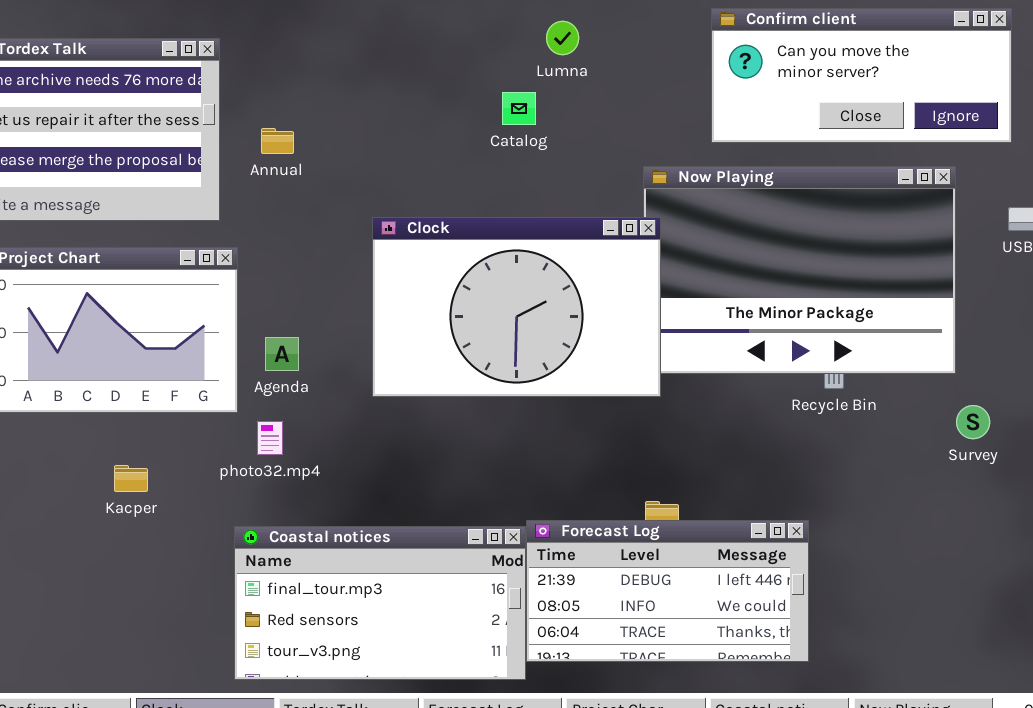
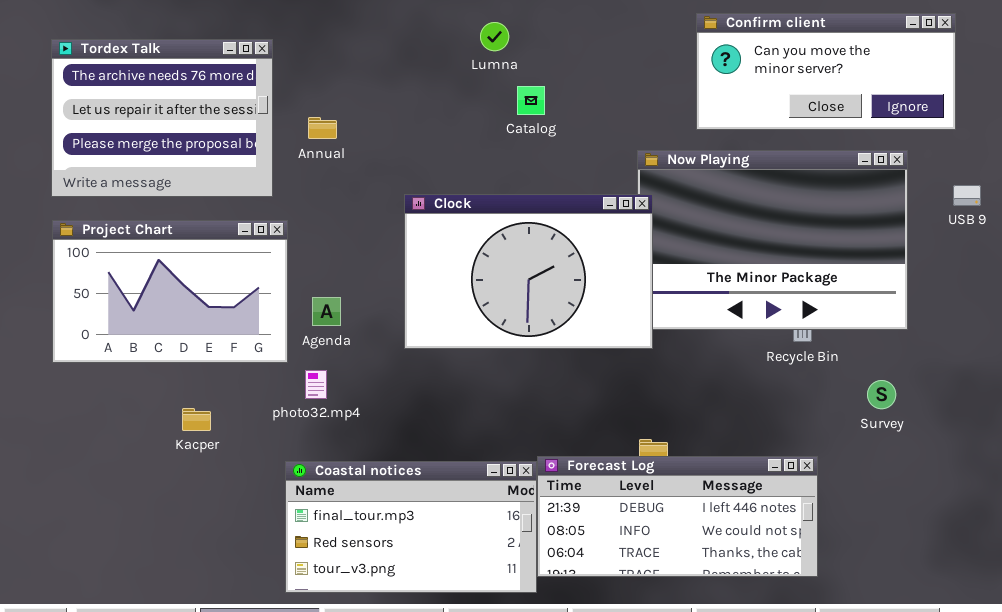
Lumna: [546,21,579,55] -> [480,22,509,51], moved
Survey: [956,405,990,439] -> [867,380,896,409], moved
Forecast Log: [526,520,809,662] -> [537,456,818,577], resized

